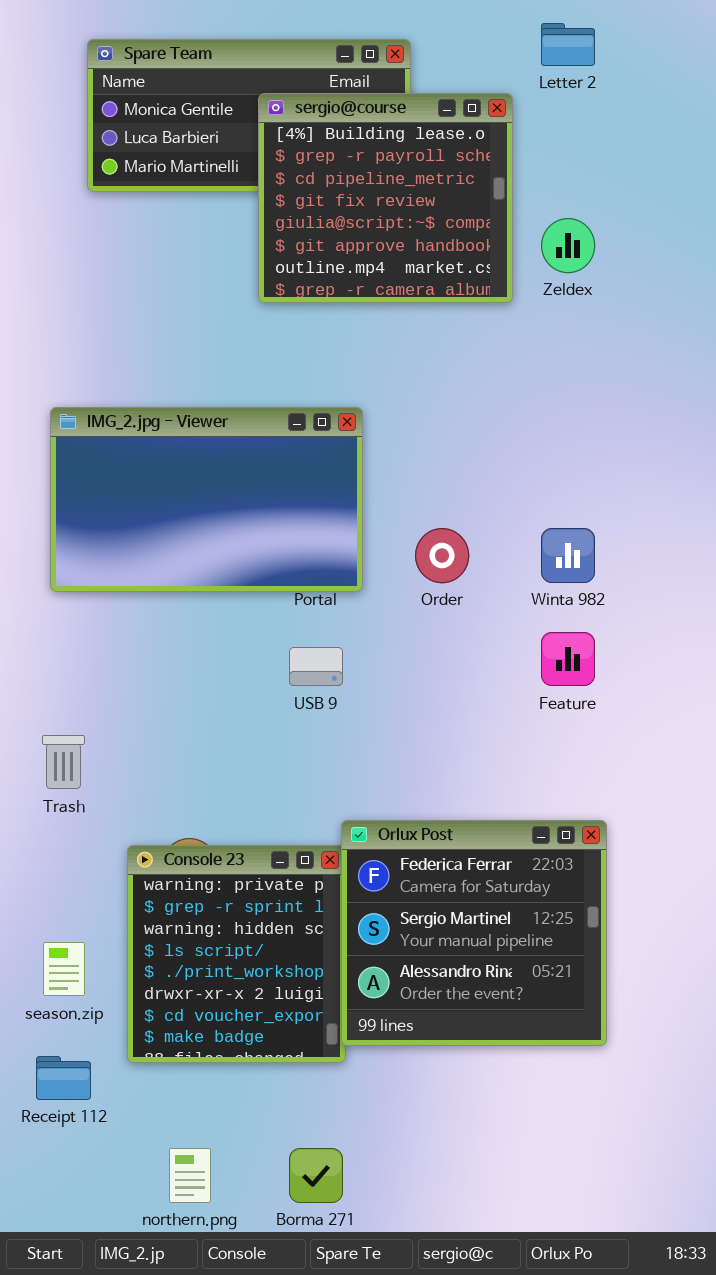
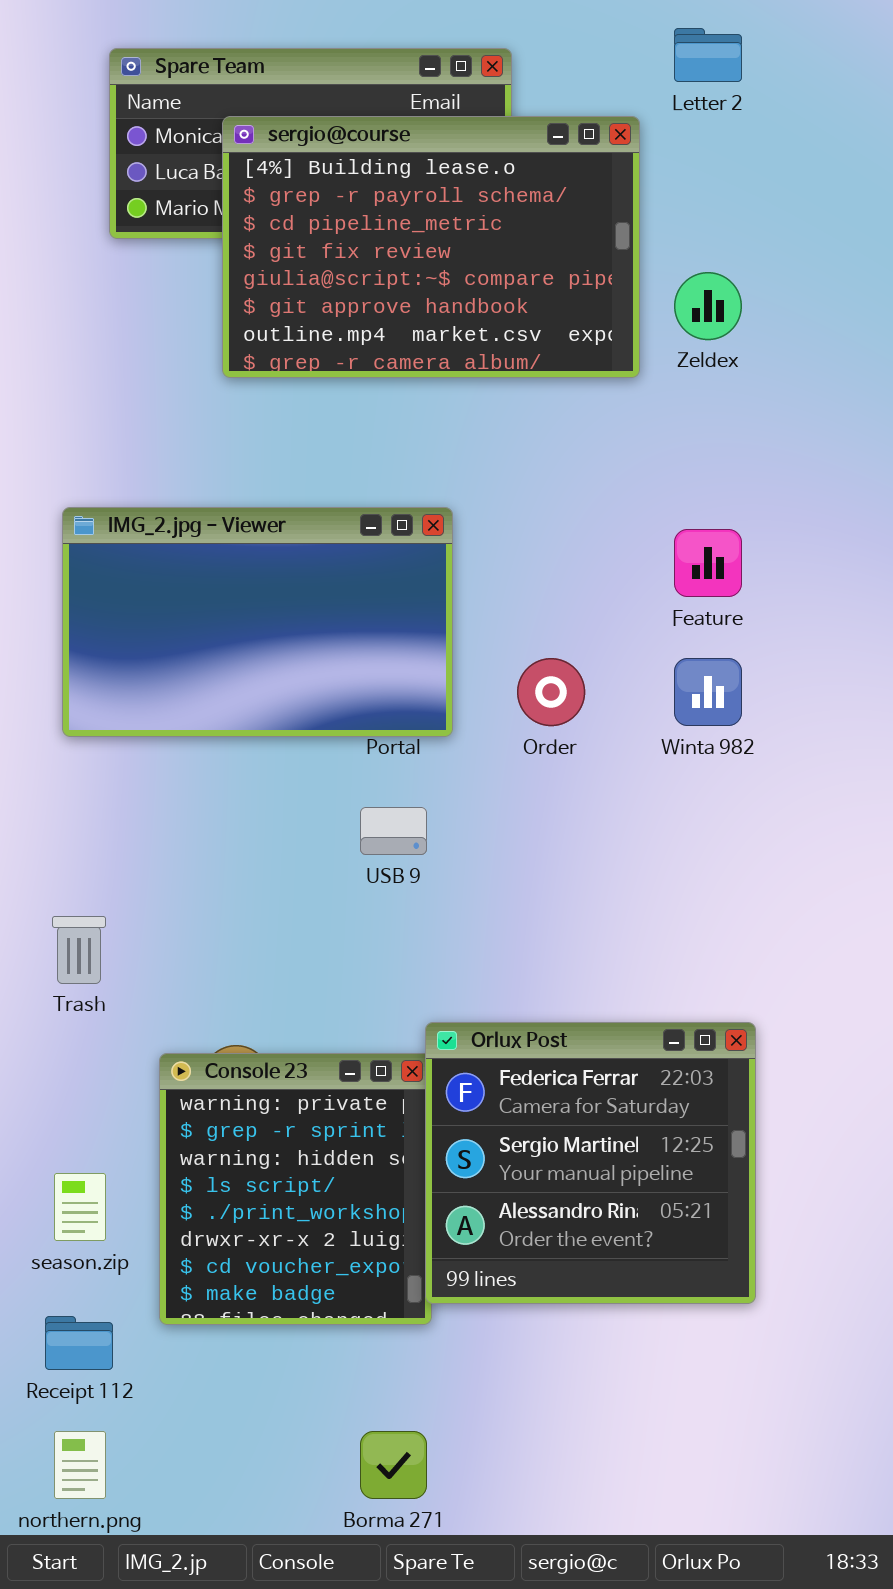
sergio@course: [258,93,513,303] -> [222,116,640,378], resized
Feature: [541,632,595,686] -> [674,529,742,597], moved
northern.png: [169,1148,211,1203] -> [54,1431,106,1499], moved

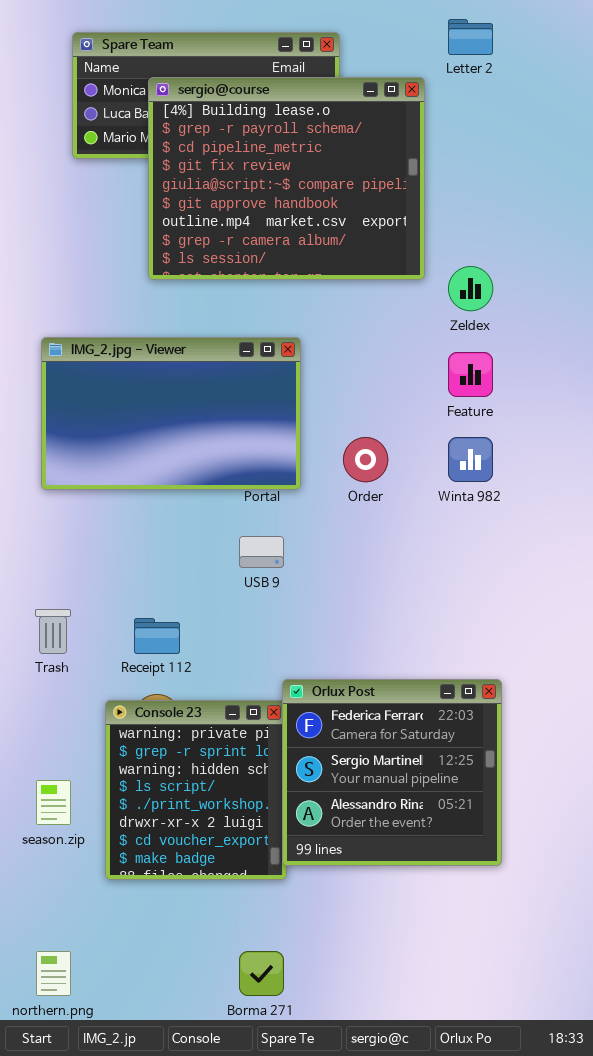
sergio@course: [222,116,640,378] -> [148,77,425,280], resized
Zeldex: [674,272,742,340] -> [448,266,493,311], moved
Receipt 112: [45,1316,113,1370] -> [134,618,180,654], moved

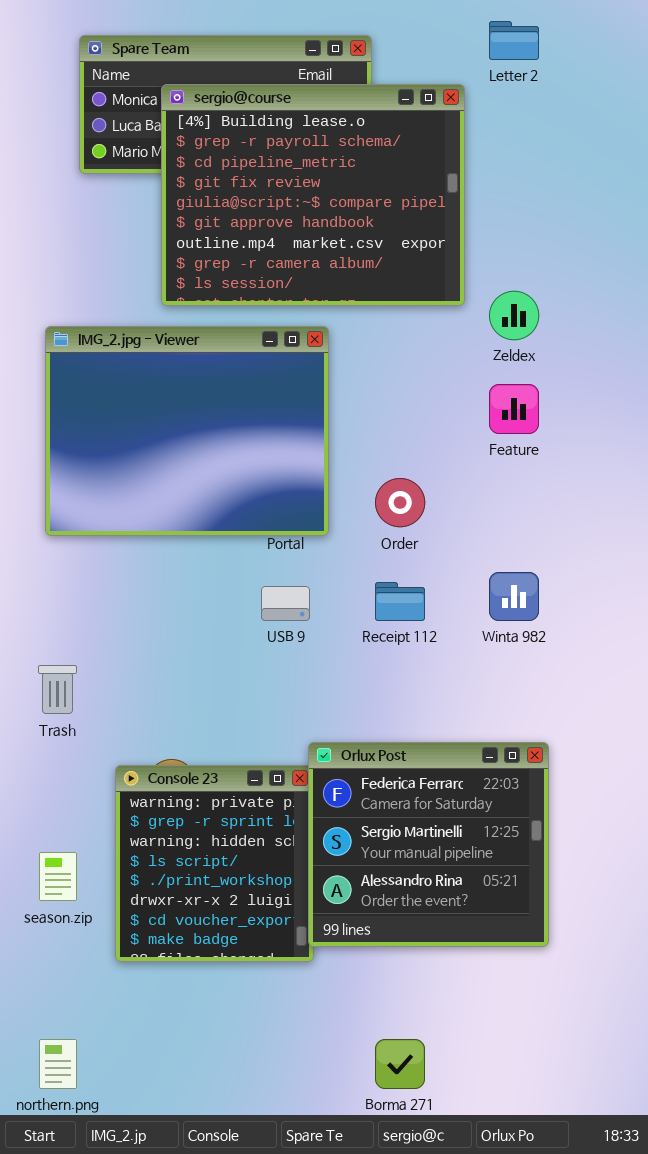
IMG_2.jpg - Viewer: [41,337,301,490] -> [45,326,329,536], resized
Winta 982: [448,437,493,482] -> [489,572,539,621], moved
Receipt 112: [134,618,180,654] -> [375,582,425,621], moved
Borma 271: [239,951,284,996] -> [375,1039,425,1089], moved

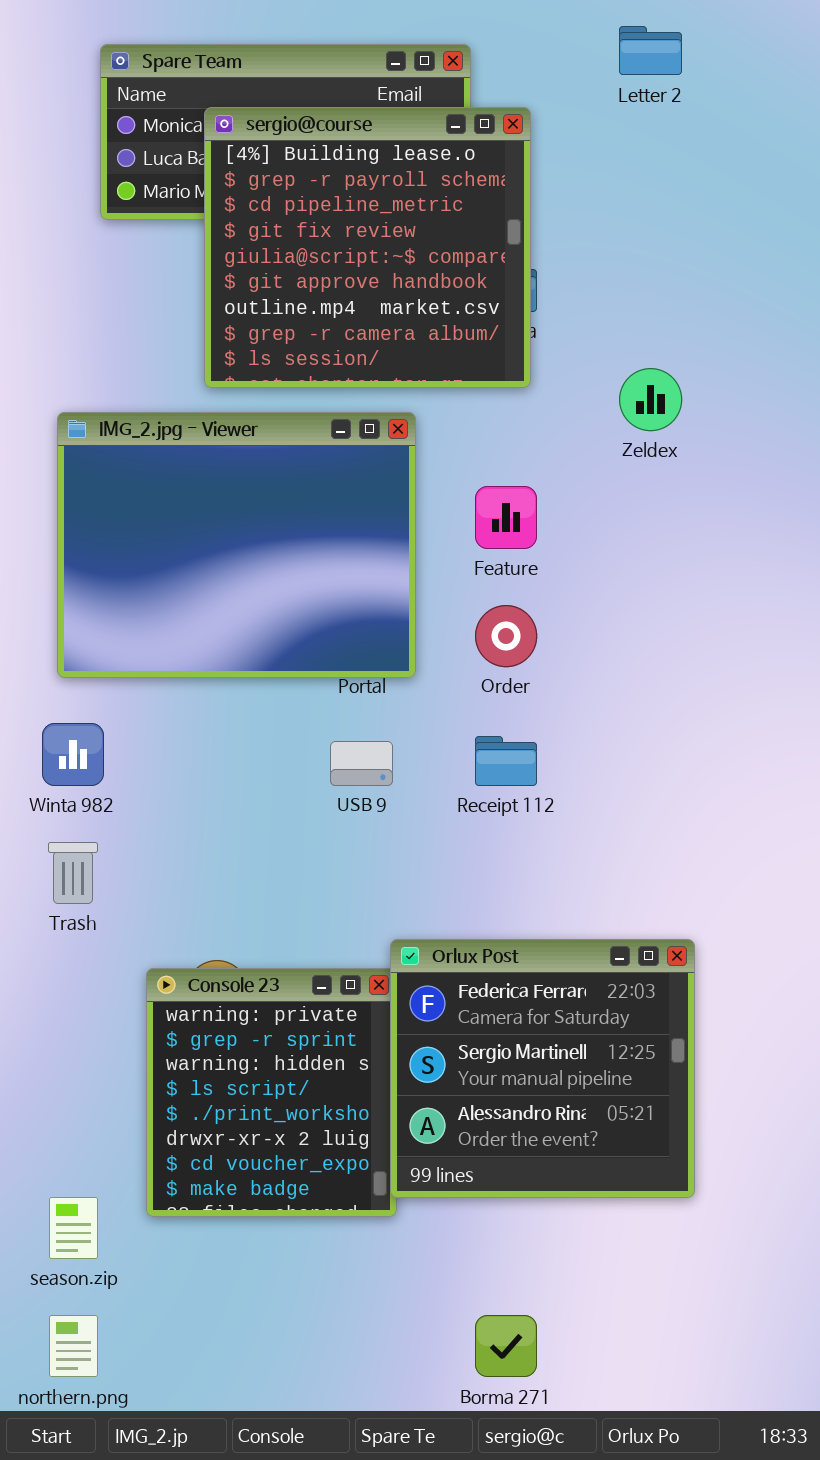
sergio@course: [161,84,465,306] -> [204,107,531,388], resized
Feature: [489,384,539,434] -> [475,486,537,549], moved
Winta 982: [489,572,539,621] -> [42,723,104,786], moved
season.zip: [39,852,77,901] -> [49,1197,98,1259], moved

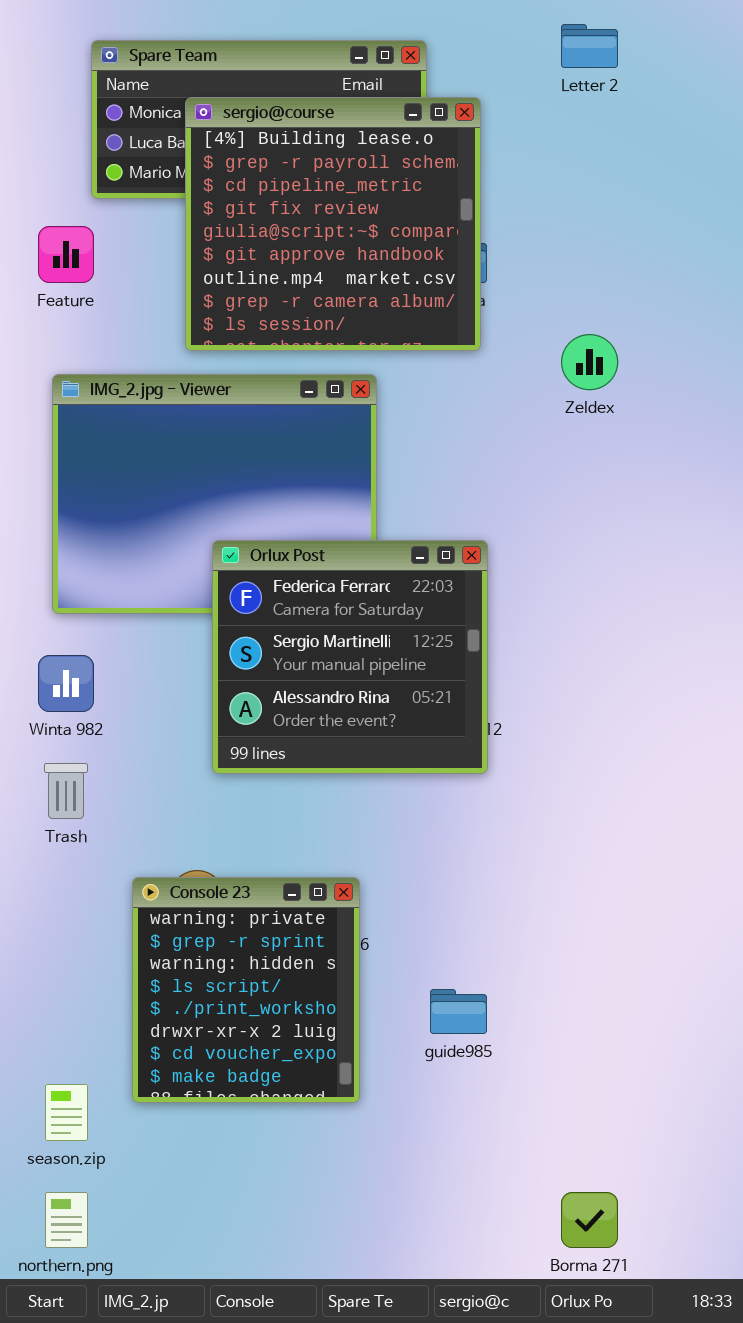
Feature: [475,486,537,549] -> [38,226,94,283], moved
Orlux Post: [390,939,695,1198] -> [212,540,488,774], moved
Borma 271: [475,1315,537,1377] -> [561,1192,618,1248], moved

